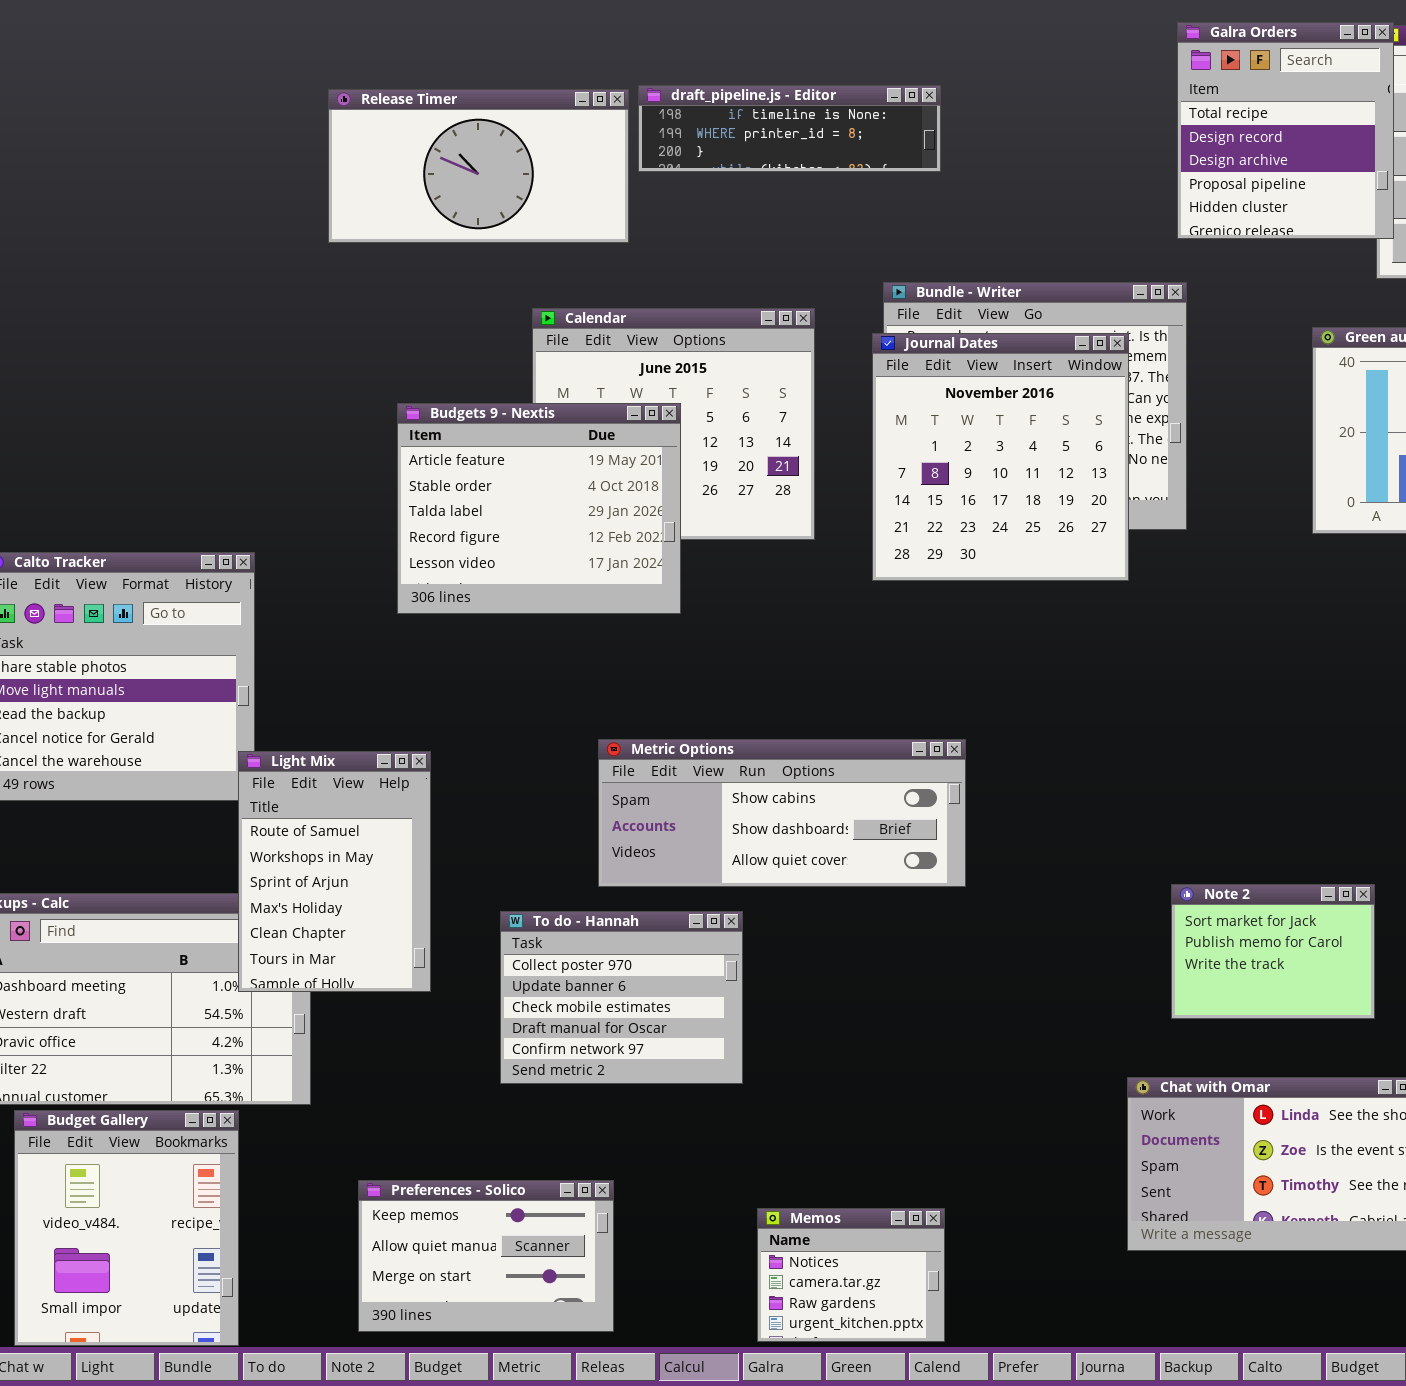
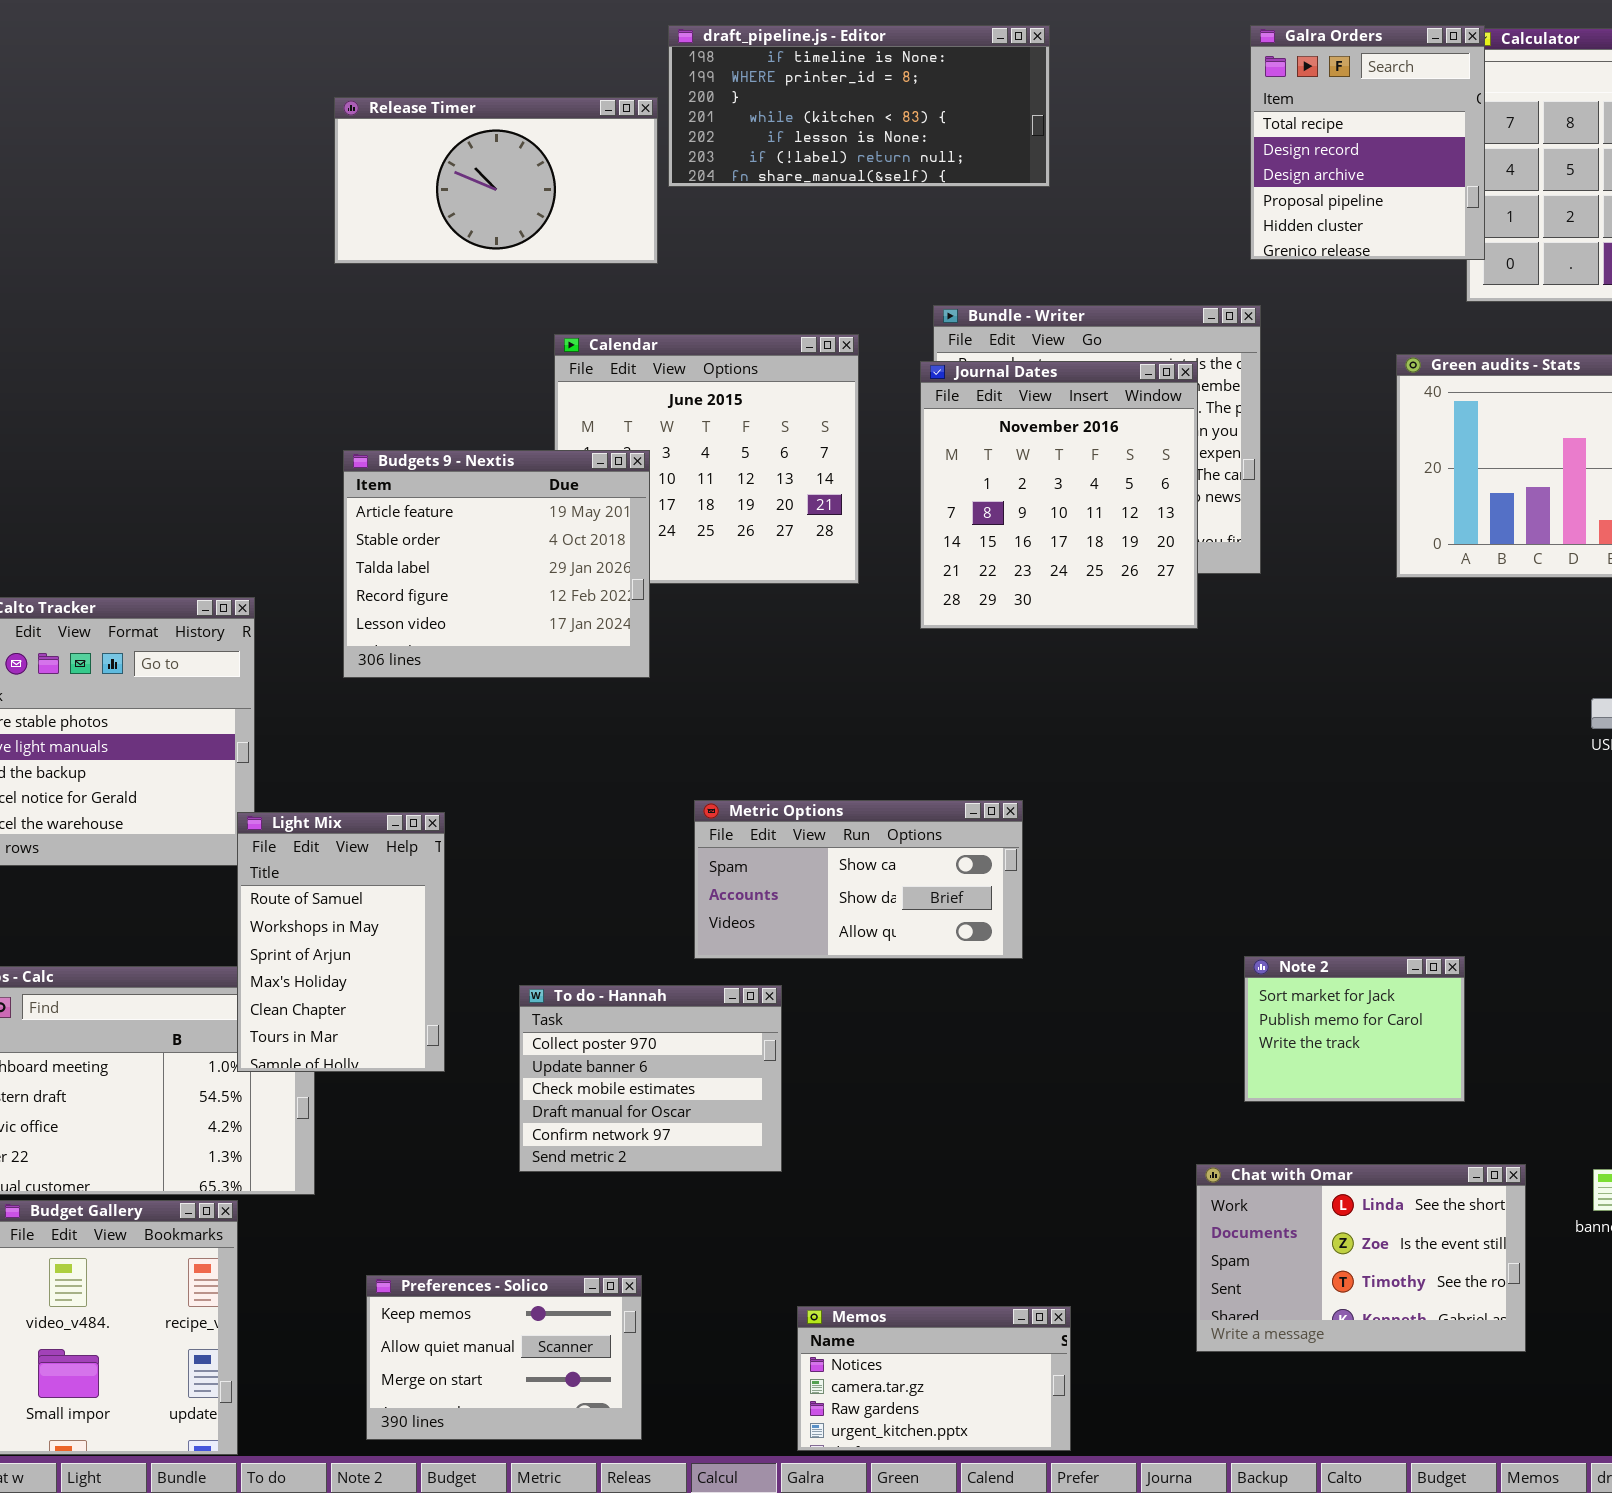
draft_pipeline.js - Editor: [638,85,941,172] -> [668,25,1050,187], resized
Budgets 9 - Nextis: [397,403,681,614] -> [343,450,650,678], moved
Metric Options: [598,739,966,887] -> [694,800,1023,959], resized
Memos: [757,1208,945,1342] -> [797,1306,1071,1451], resized

